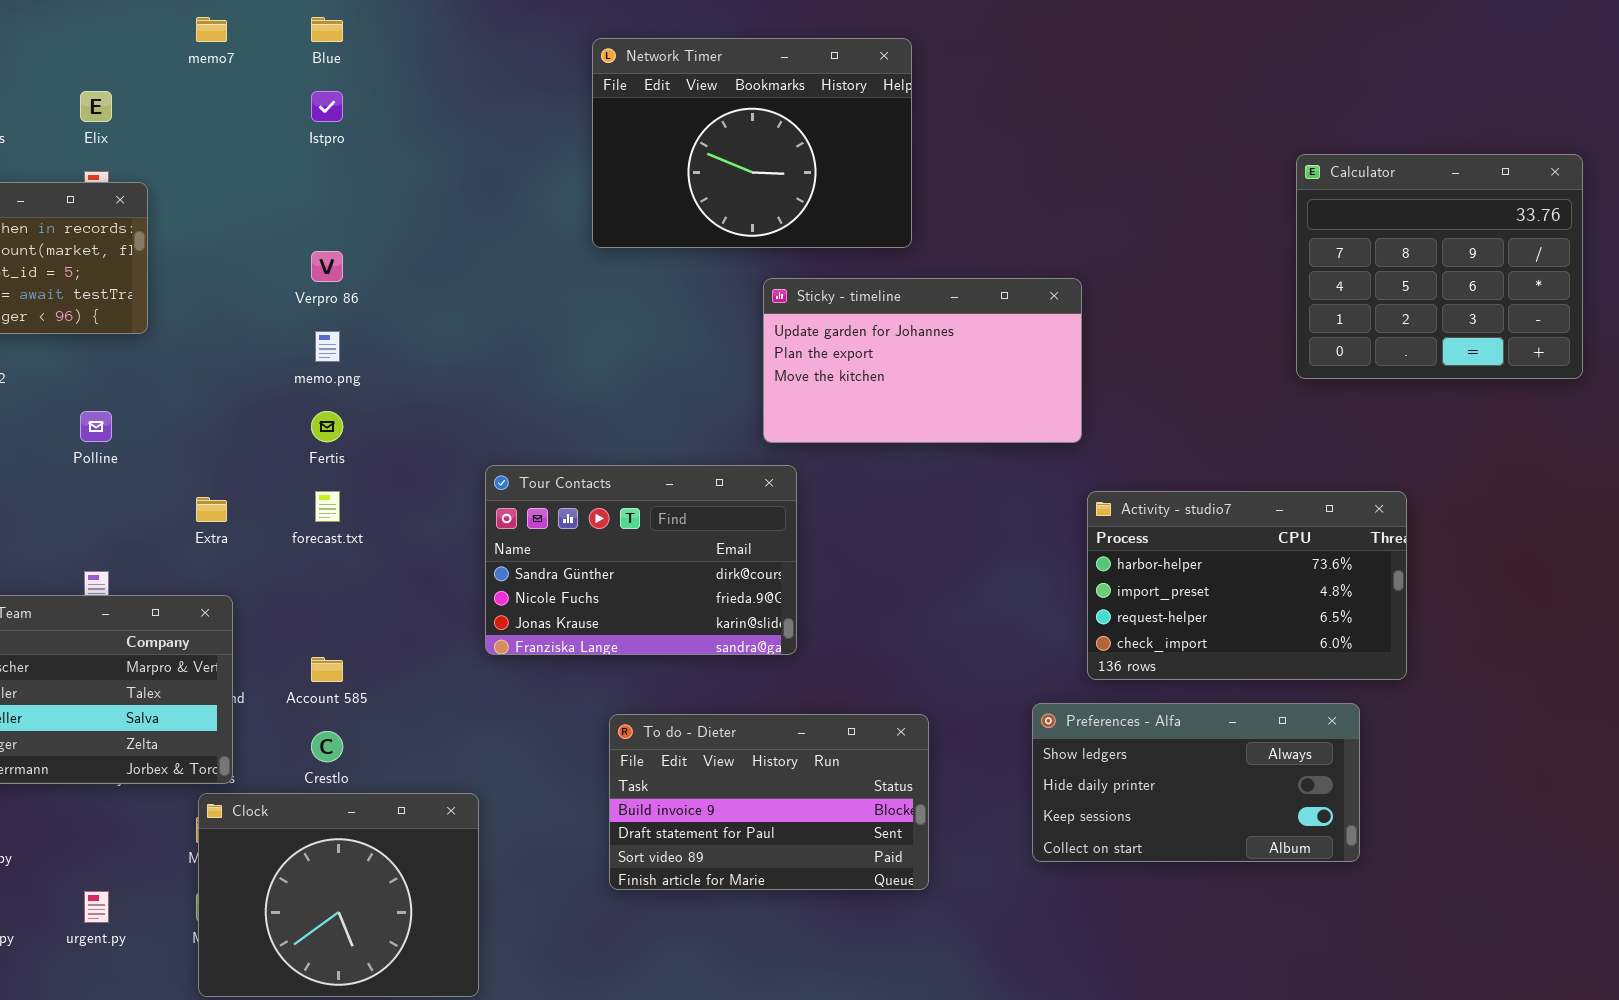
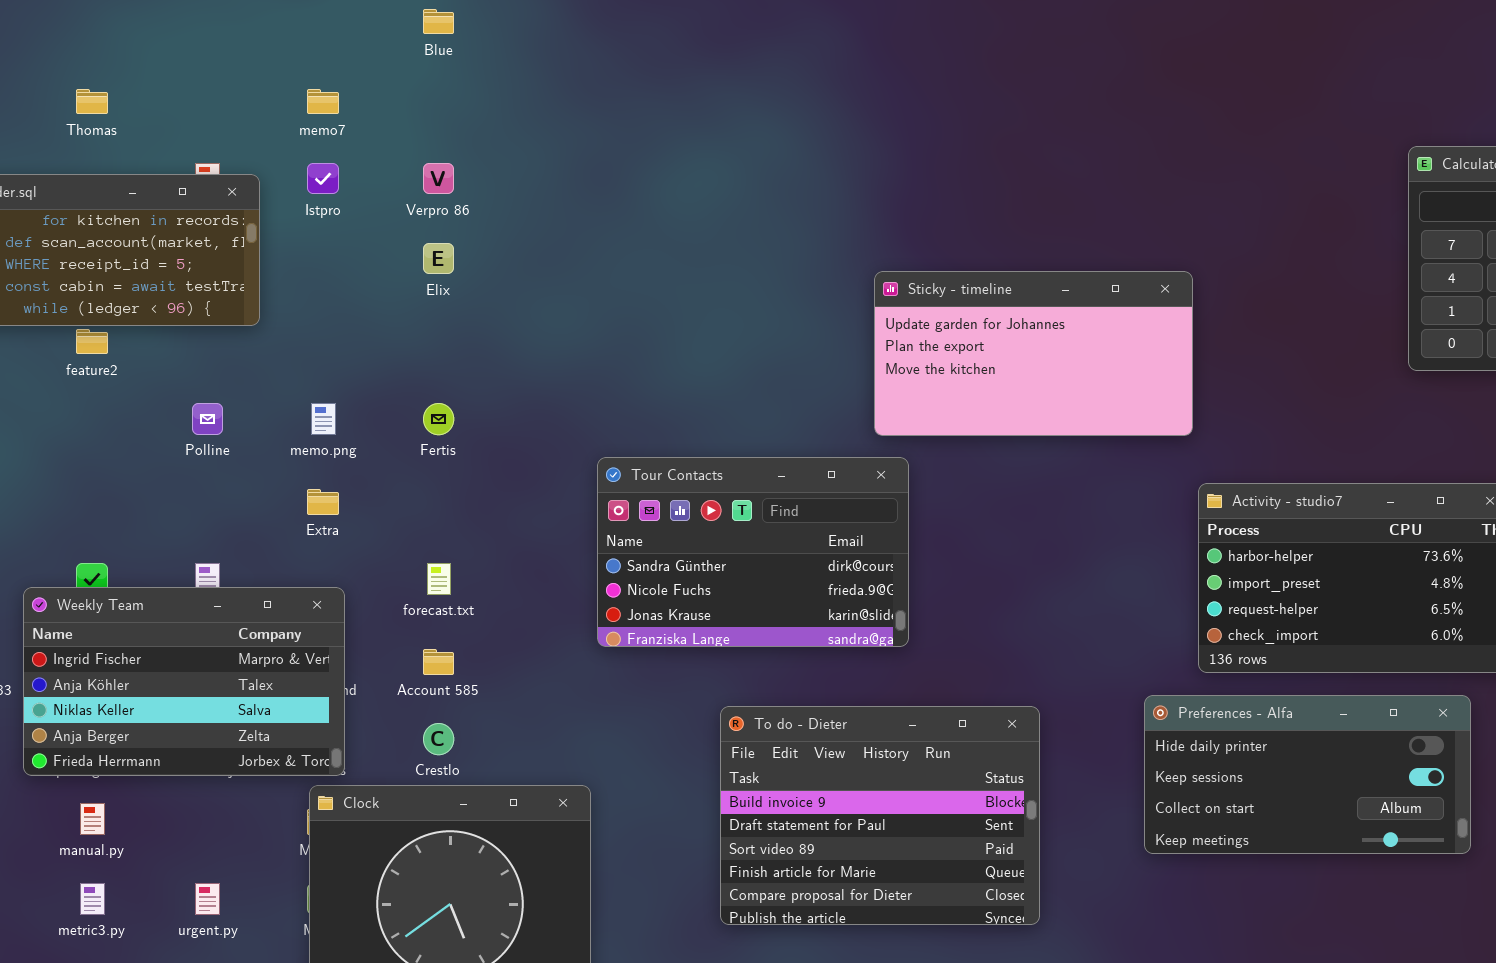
memo7: [196,17,227,42] -> [307,89,339,114], moved
Network Timer: [592,38,912,248] -> none, closed
Elix: [80,91,112,122] -> [423,243,454,274], moved
Istpro: [311,91,343,122] -> [307,163,339,194], moved
Verpro 86: [311,251,343,282] -> [423,163,454,194], moved
memo.png: [315,331,340,362] -> [311,403,336,435], moved
forecast.txt: [315,491,340,522] -> [427,563,451,595], moved
Preferences - Alfa: [1032,703,1360,862] -> [1144,695,1471,854], scrolled down 1 row
To do - Dieter: [609,714,929,890] -> [720,706,1040,925], resized

